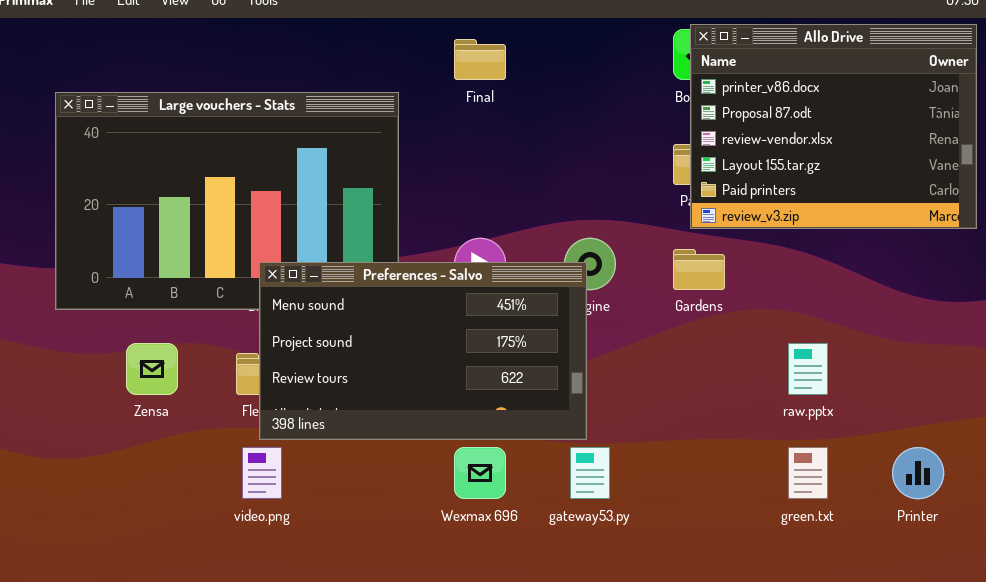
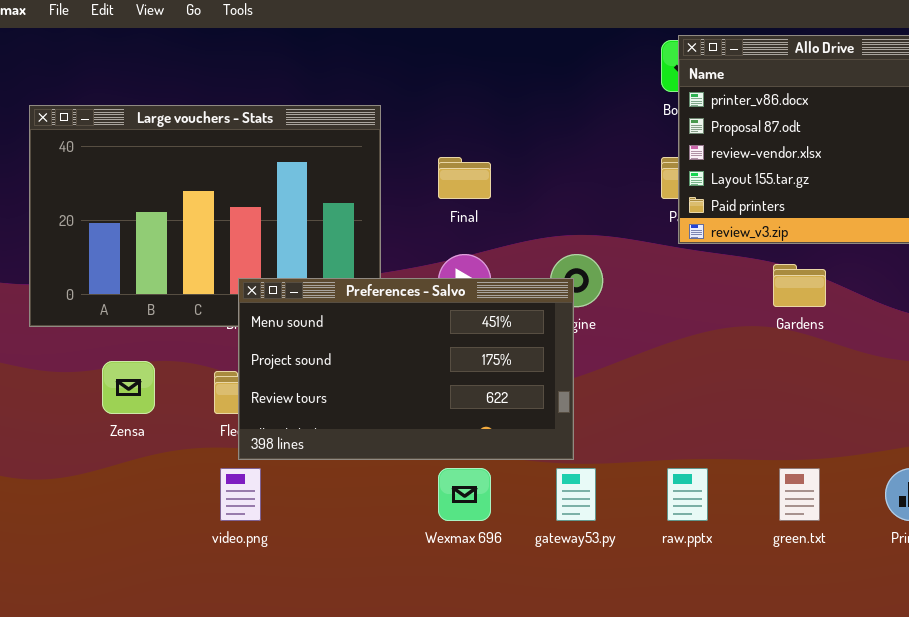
Final: [454,39,506,80] -> [438,157,491,199], moved
Gardens: [673,249,725,290] -> [773,264,826,307], moved
raw.pptx: [788,343,828,395] -> [667,468,708,521], moved

